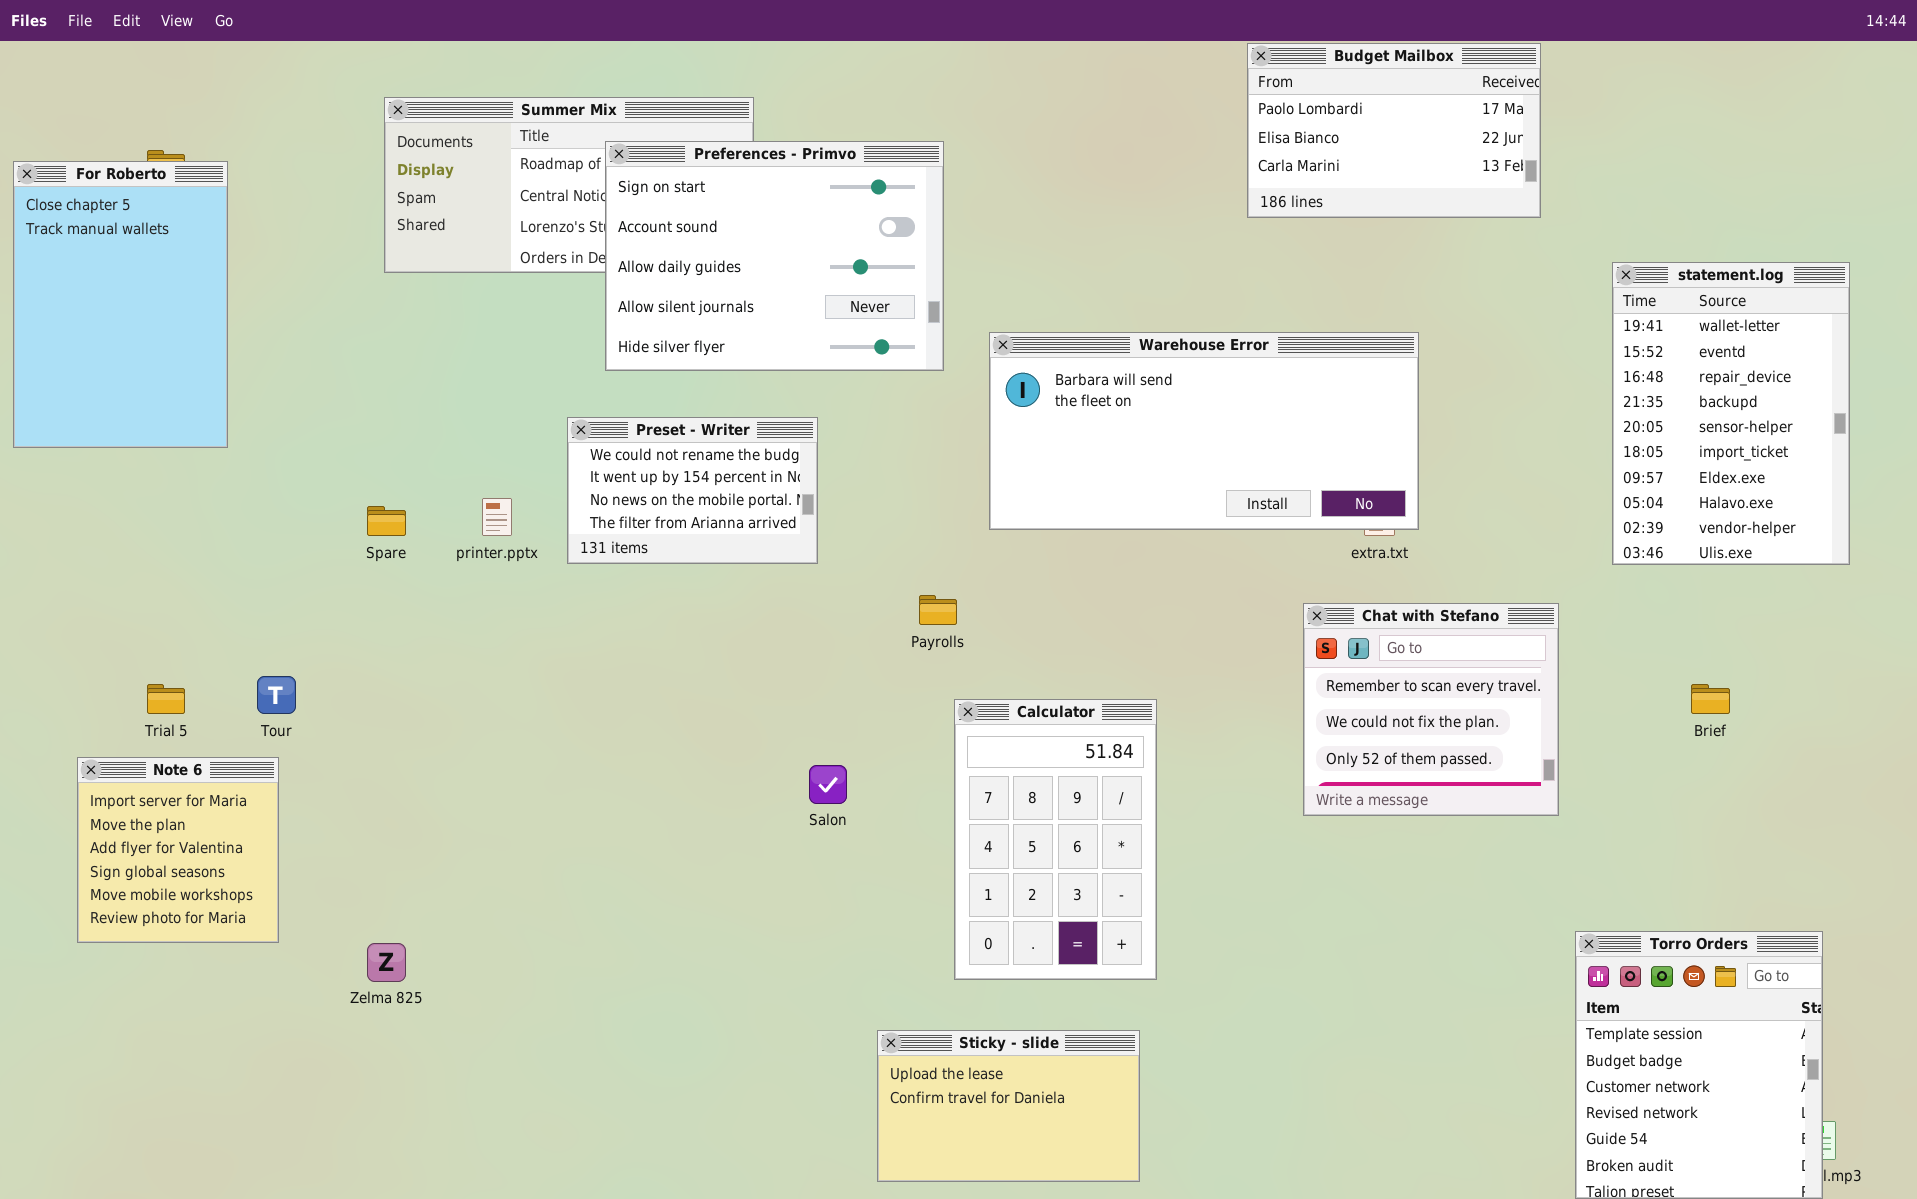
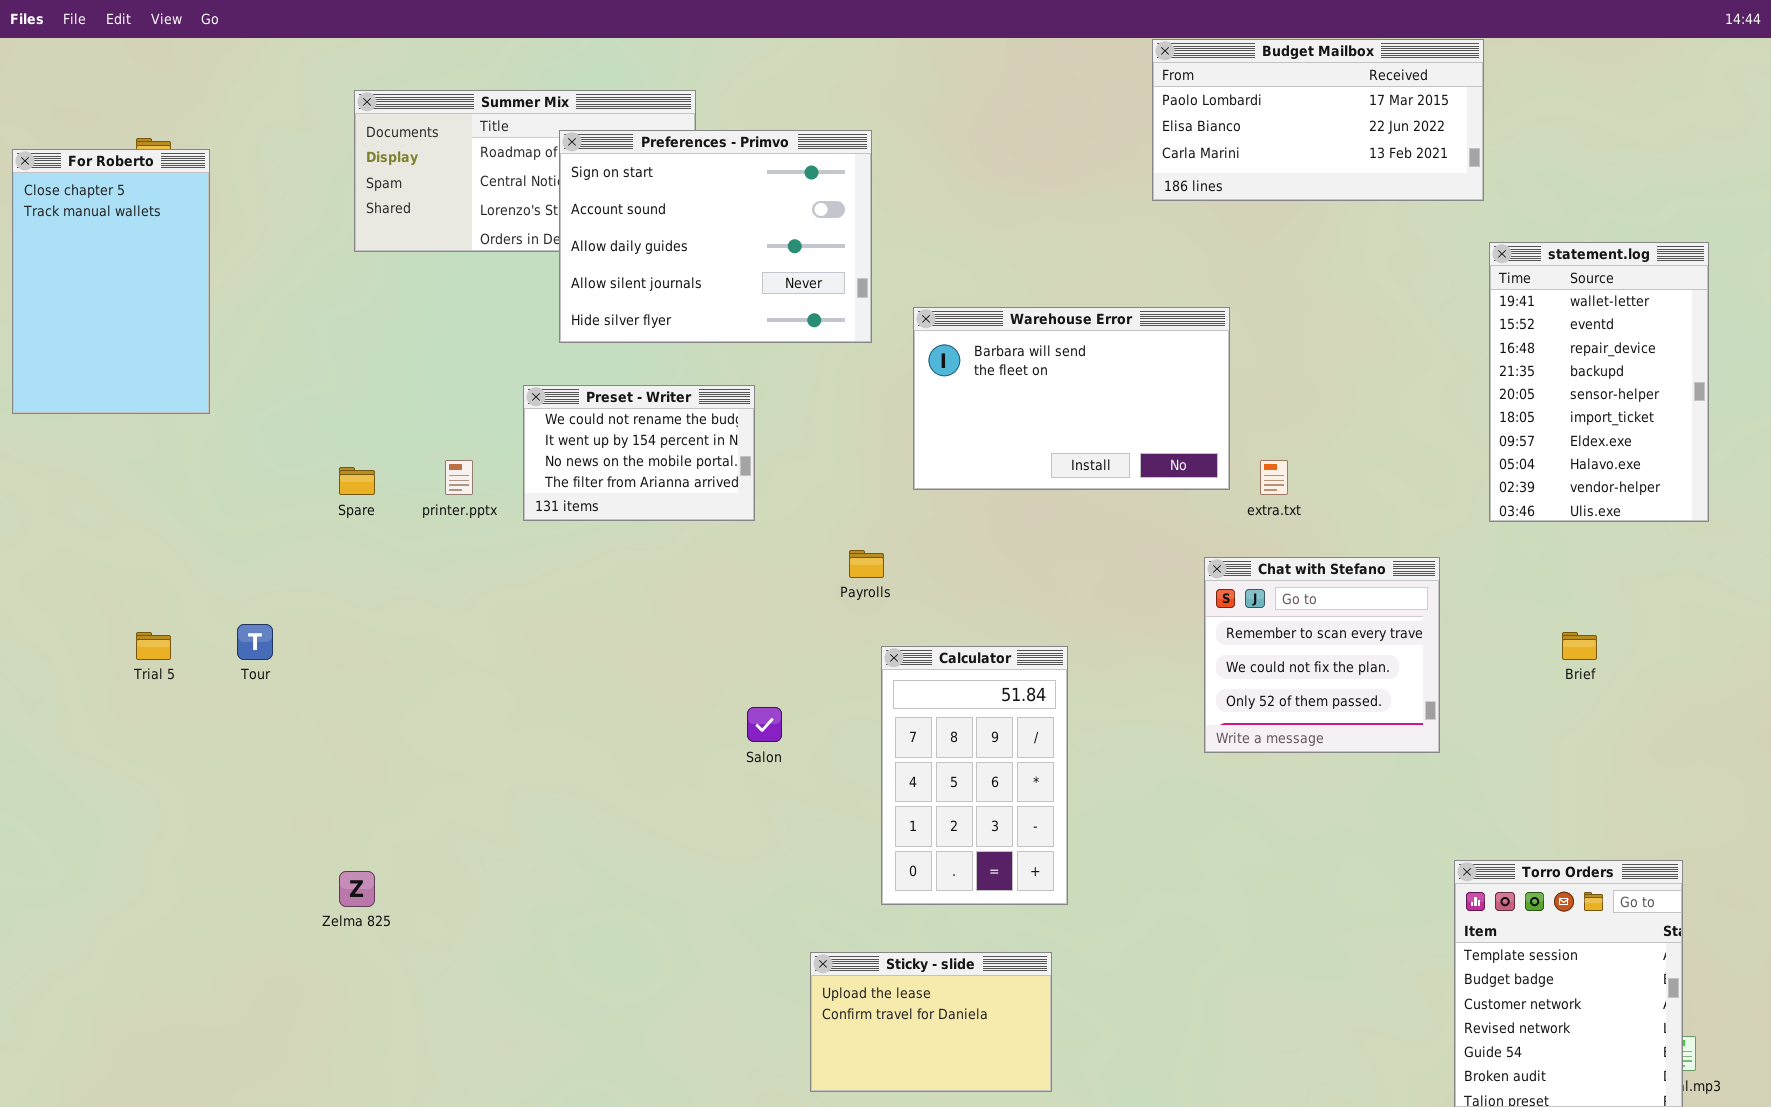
Budget Mailbox: [1247,43,1541,218] -> [1152,39,1484,201], resized
Warehouse Error: [989,332,1419,530] -> [913,307,1230,490], resized
Note 6: [77,757,279,943] -> none, closed

